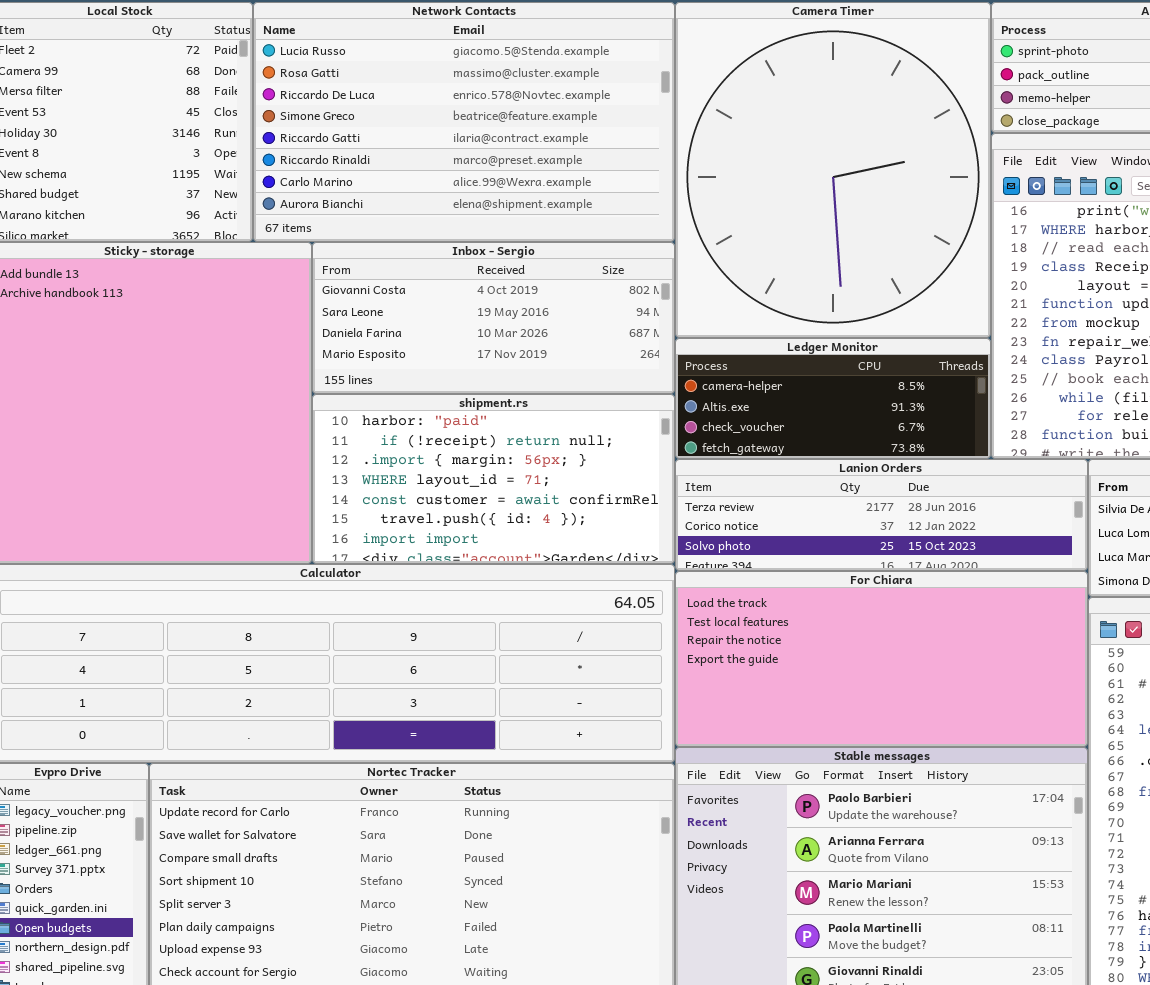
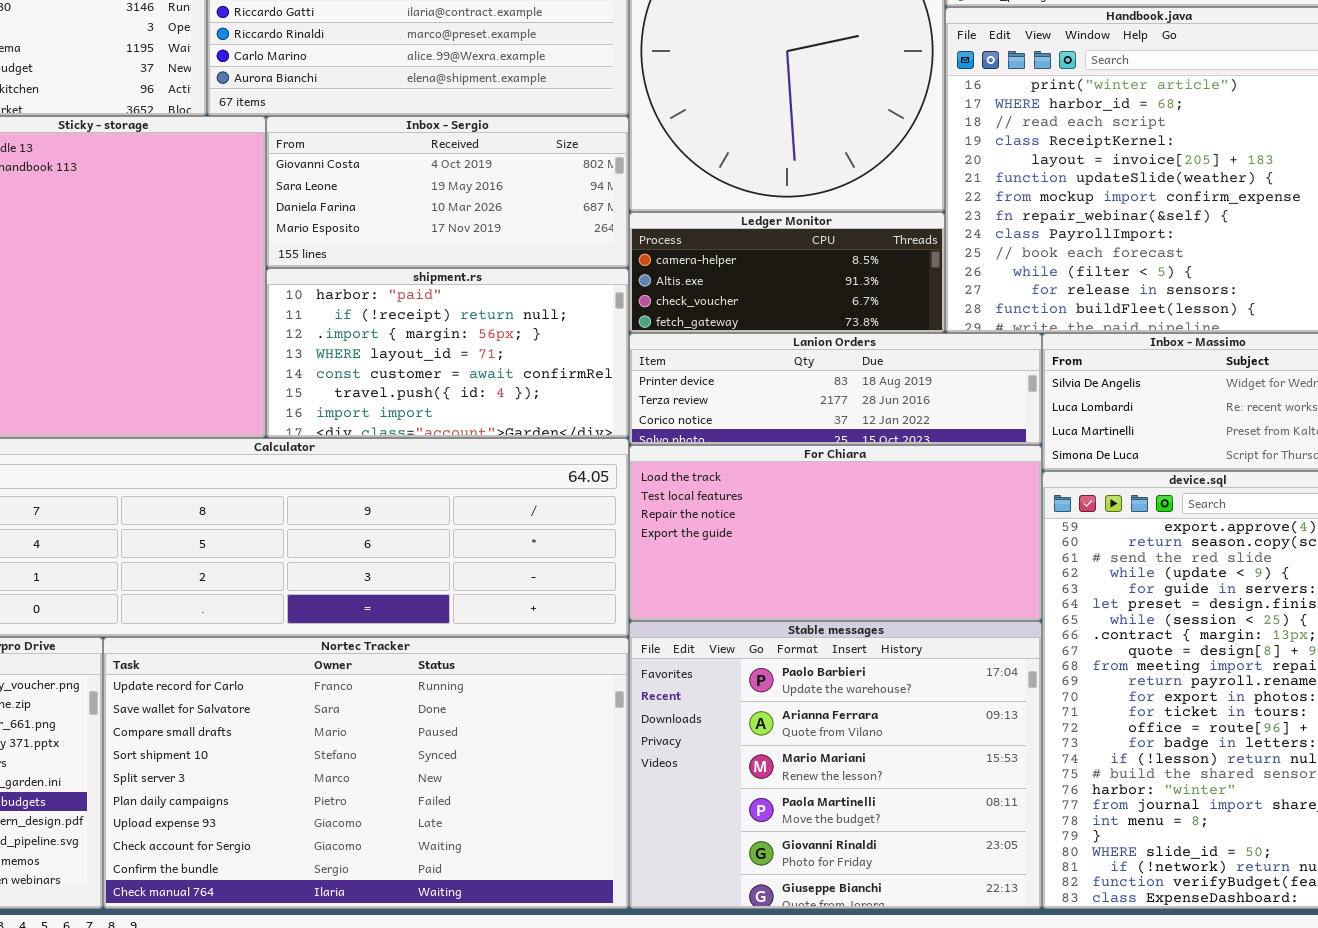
Lanion Orders: [675,459,1088,571] -> [629,333,1042,445], scrolled up 1 row

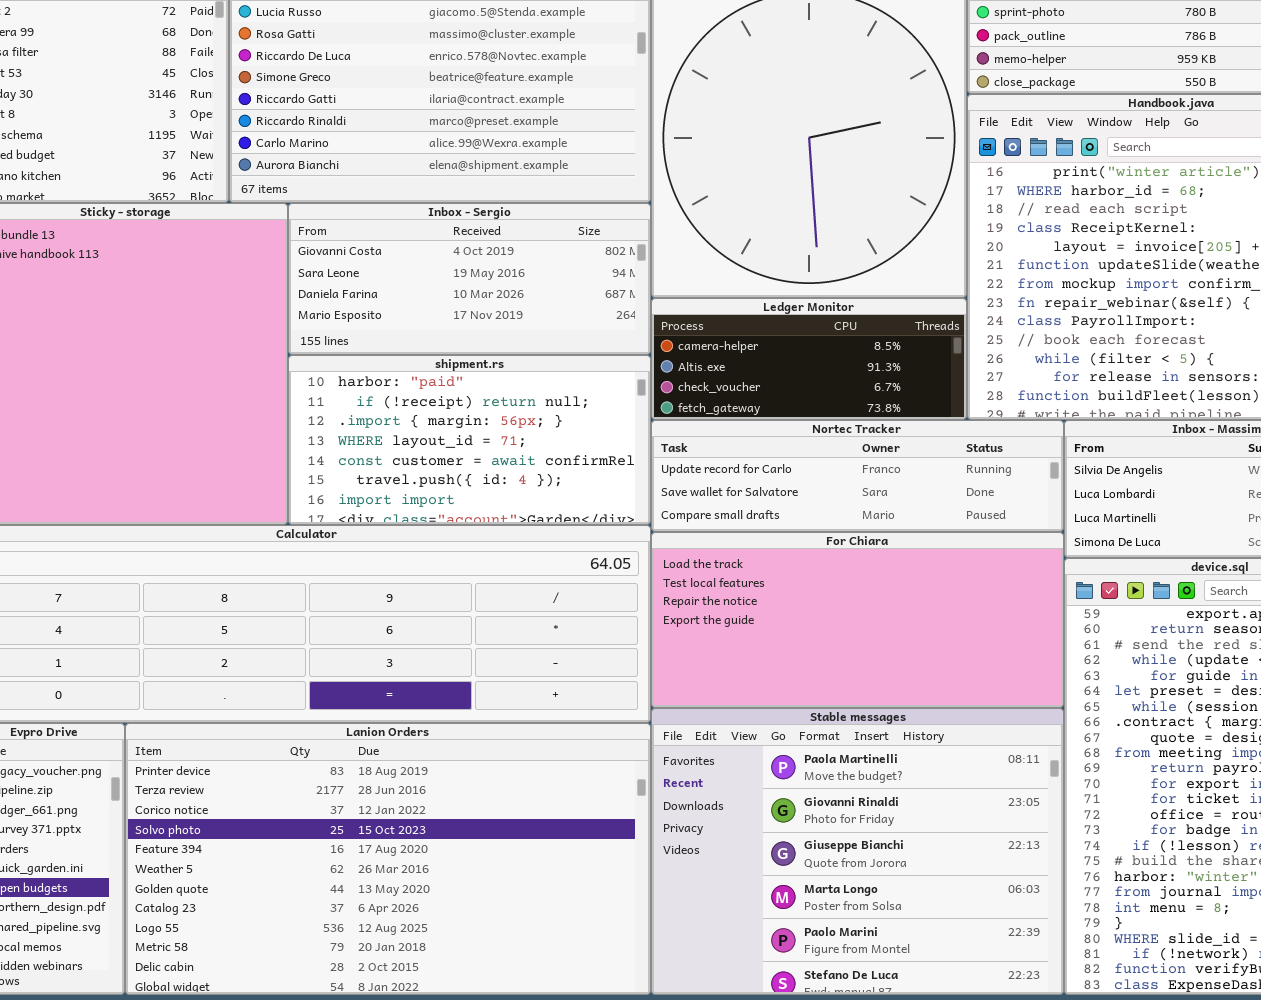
Lanion Orders: [629,333,1042,445] -> [125,723,651,995], moved, resized
Stable messages: [629,621,1042,909] -> [651,708,1064,995], scrolled down 3 rows
Nortec Tracker: [103,637,629,909] -> [651,420,1064,532], moved, resized

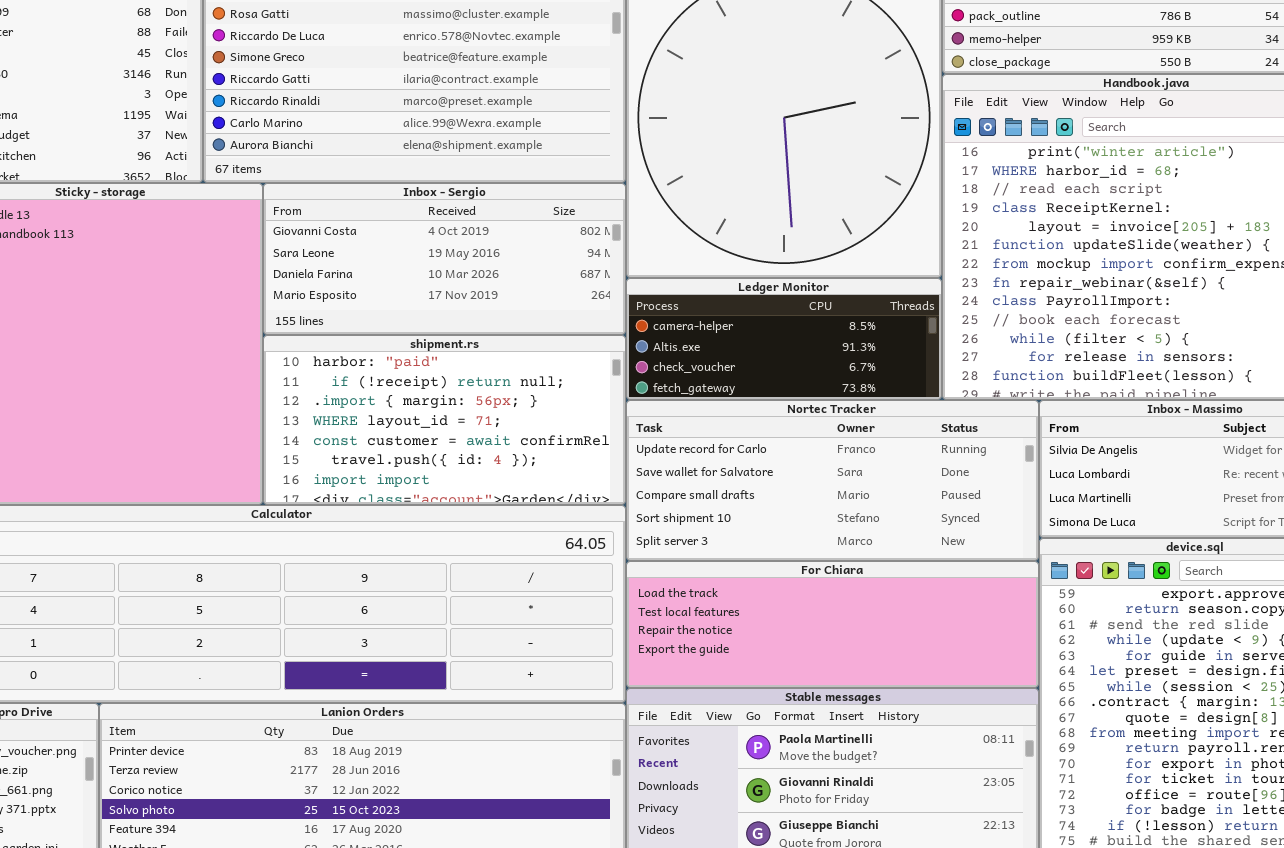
Nortec Tracker: [651,420,1064,532] -> [626,400,1039,561], resized
For Chiara: [651,532,1064,708] -> [626,561,1039,688], resized

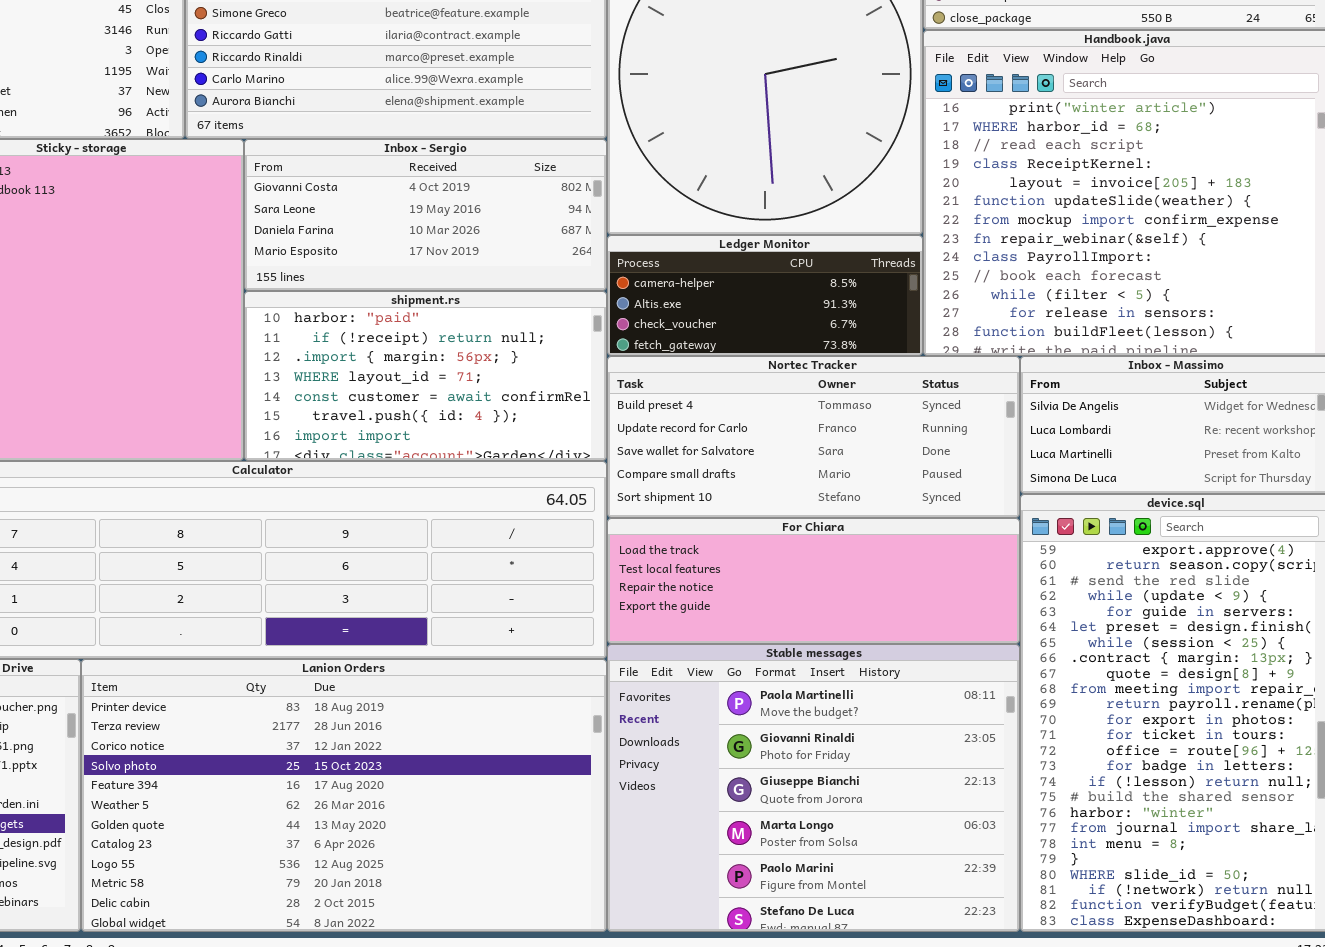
Nortec Tracker: [626,400,1039,561] -> [607,356,1020,518], scrolled up 1 row

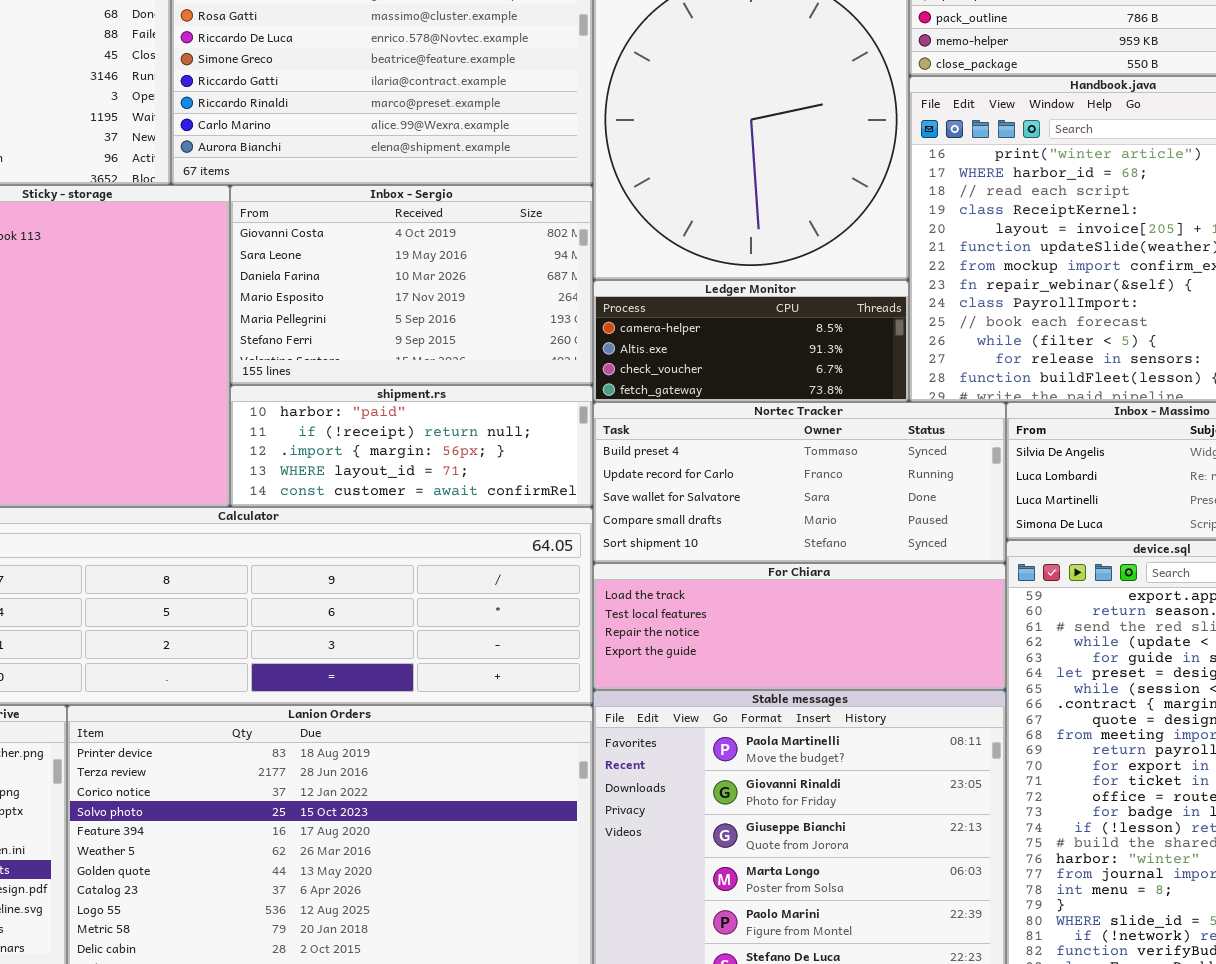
Inbox - Sergio: [244,139,607,291] -> [230,185,593,385], resized
shipment.rs: [244,291,607,461] -> [230,385,593,507], resized

